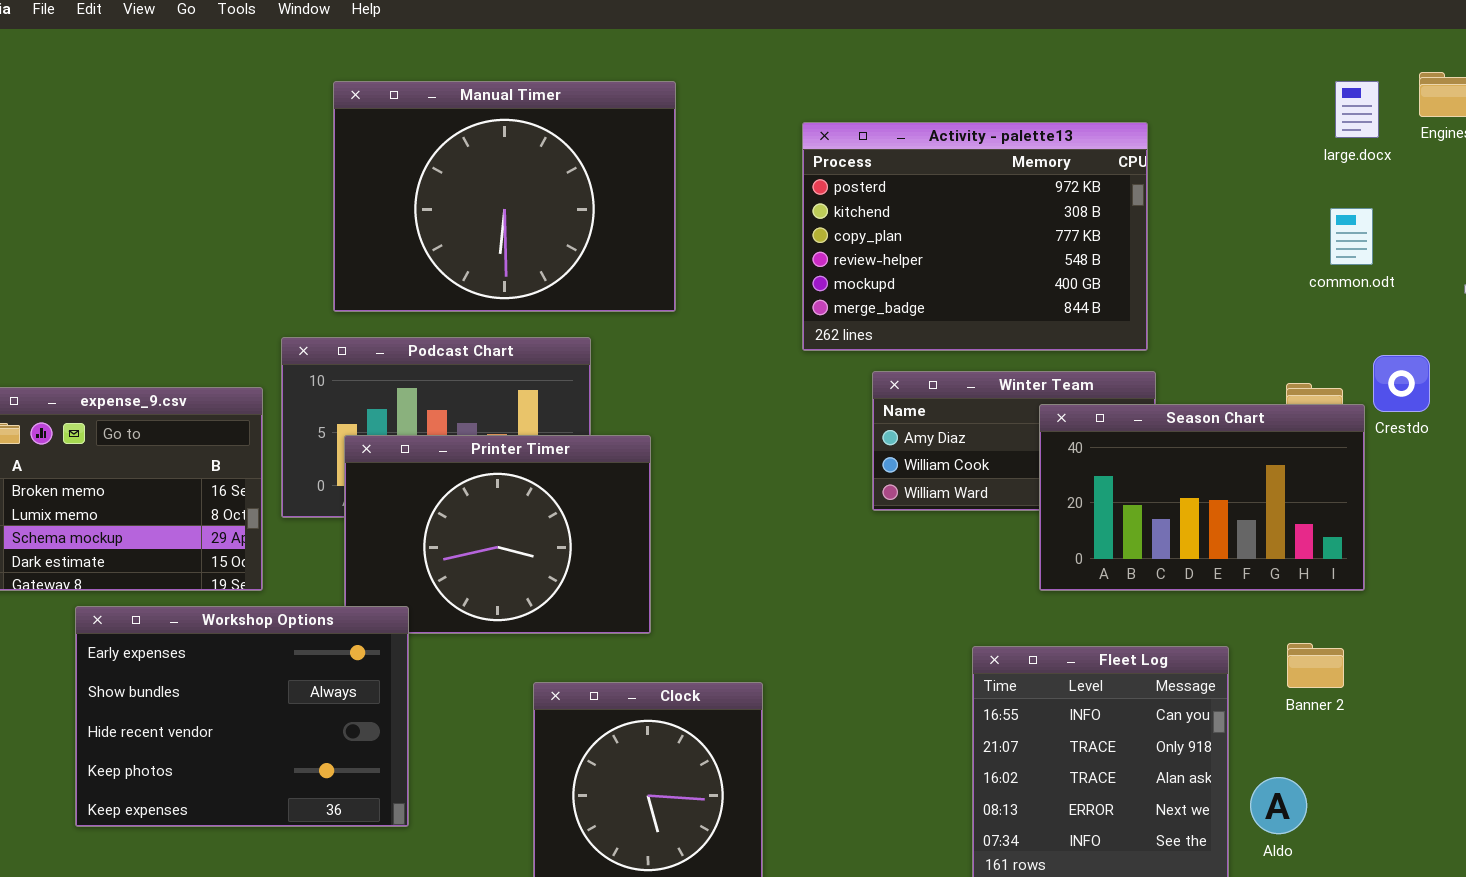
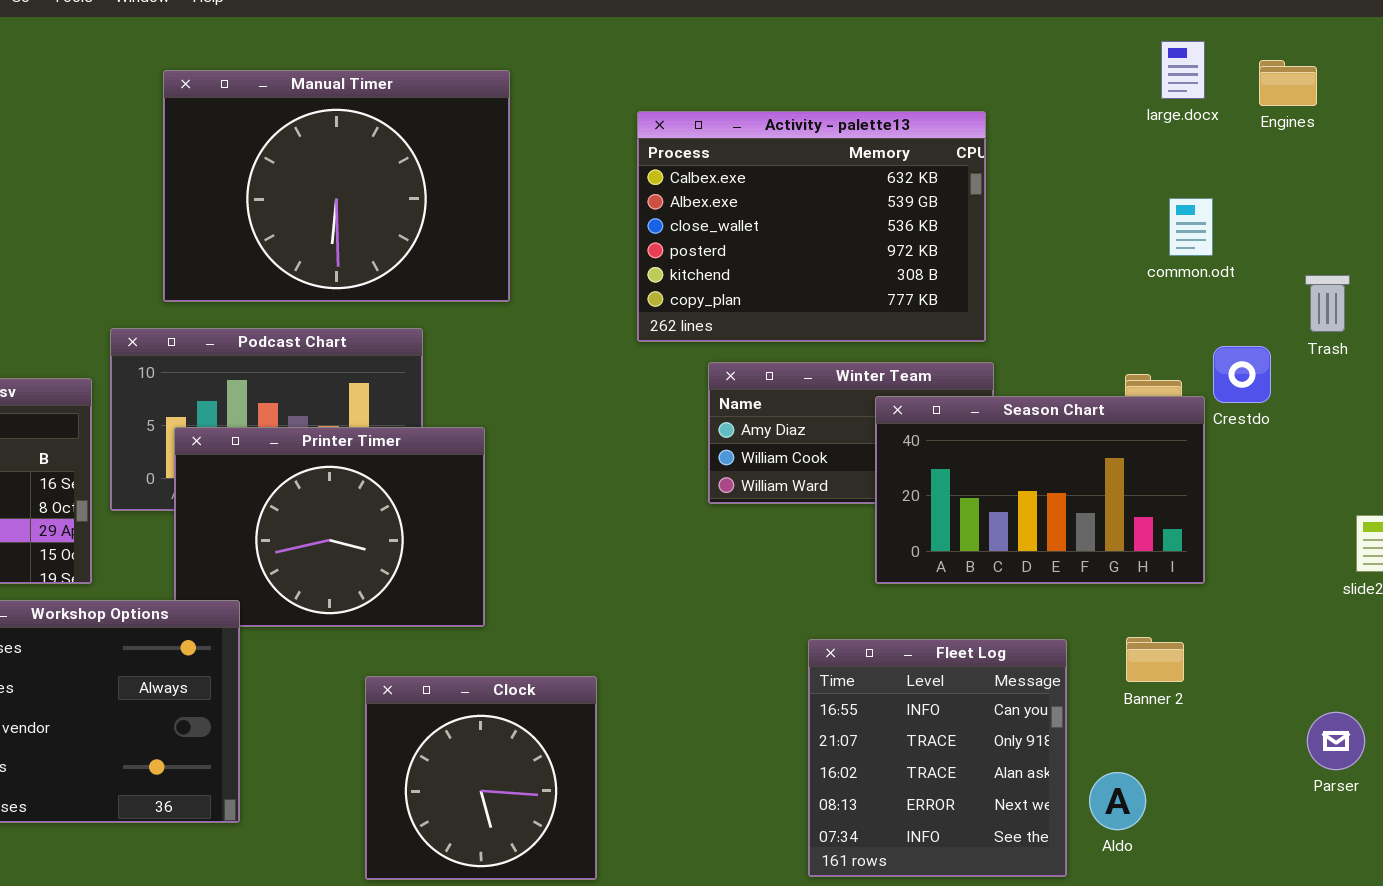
large.docx: [1335,81,1379,138] -> [1161,41,1205,99], moved
Activity - palette13: [802,122,1148,351] -> [637,111,986,342], scrolled up 3 rows

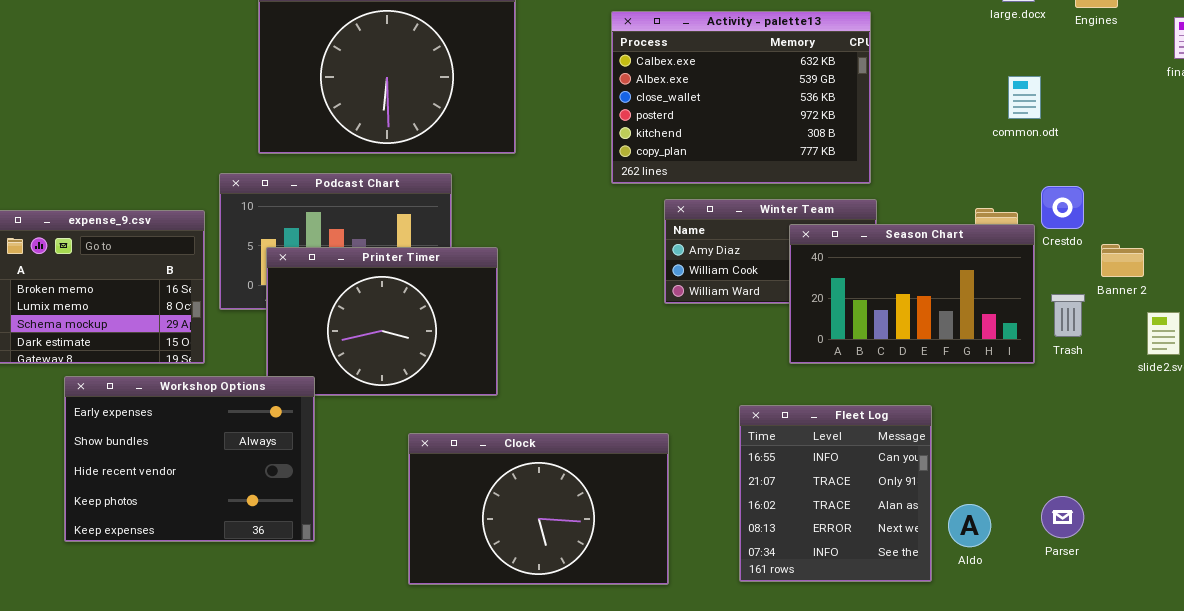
Trash: [1305,275,1350,332] -> [1051,294,1085,337], moved
Banner 2: [1126,637,1184,682] -> [1101,244,1144,277], moved
Clock: [365,676,597,880] -> [408,433,669,585], resized
Parser: [1307,712,1365,770] -> [1041,496,1084,538], moved

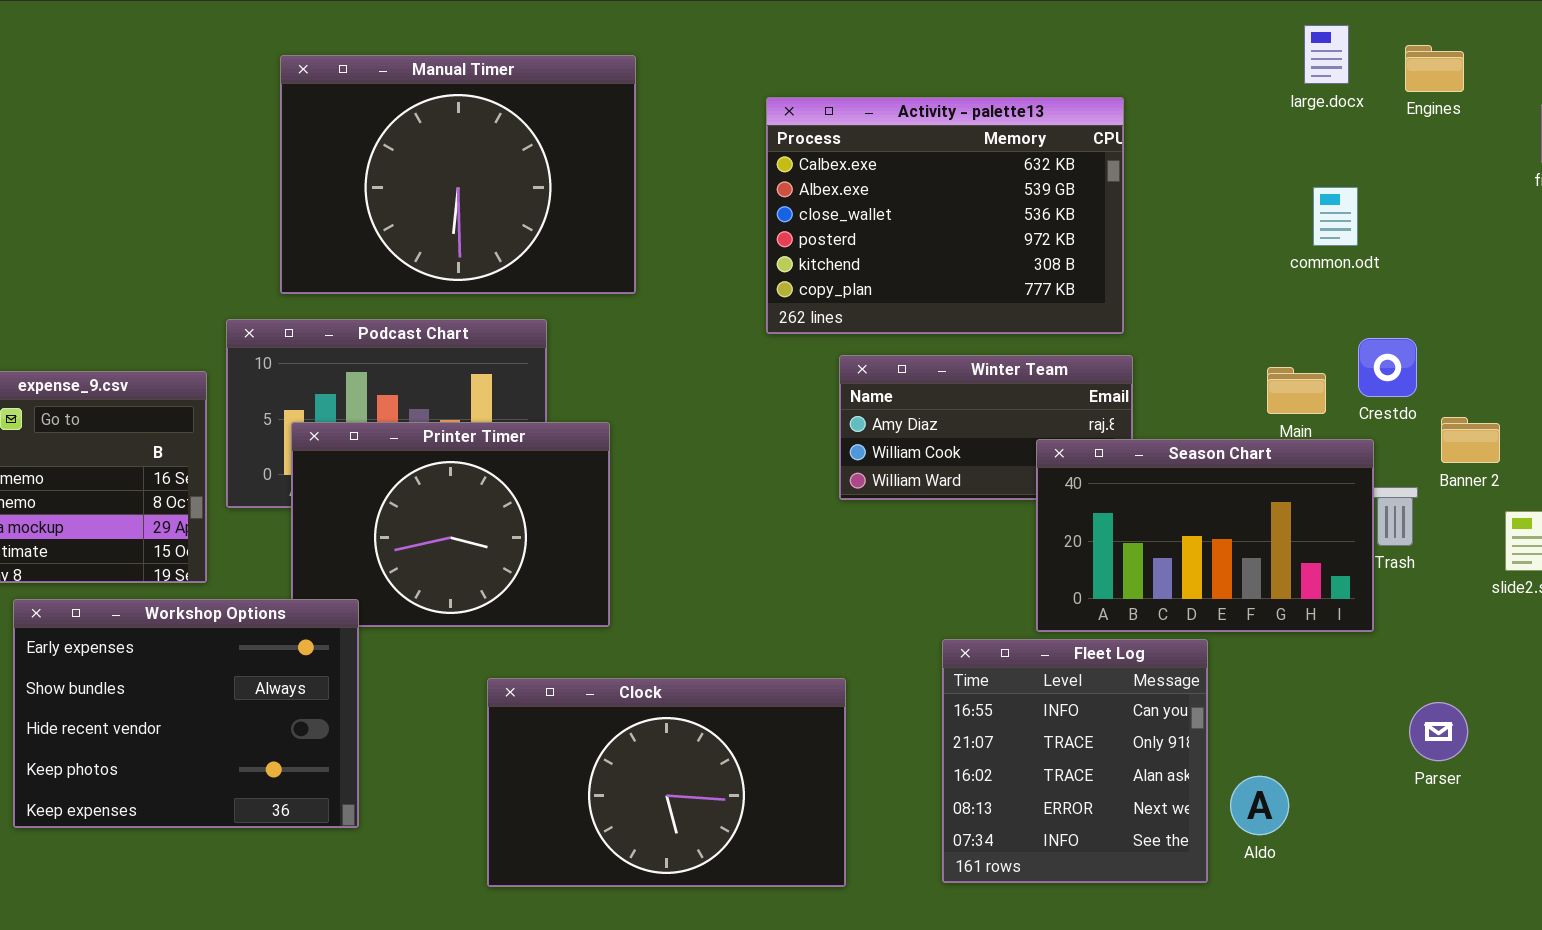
Season Chart: [789,224,1035,364] -> [1036,439,1374,632], moved
Parser: [1041,496,1084,538] -> [1409,702,1468,761], moved

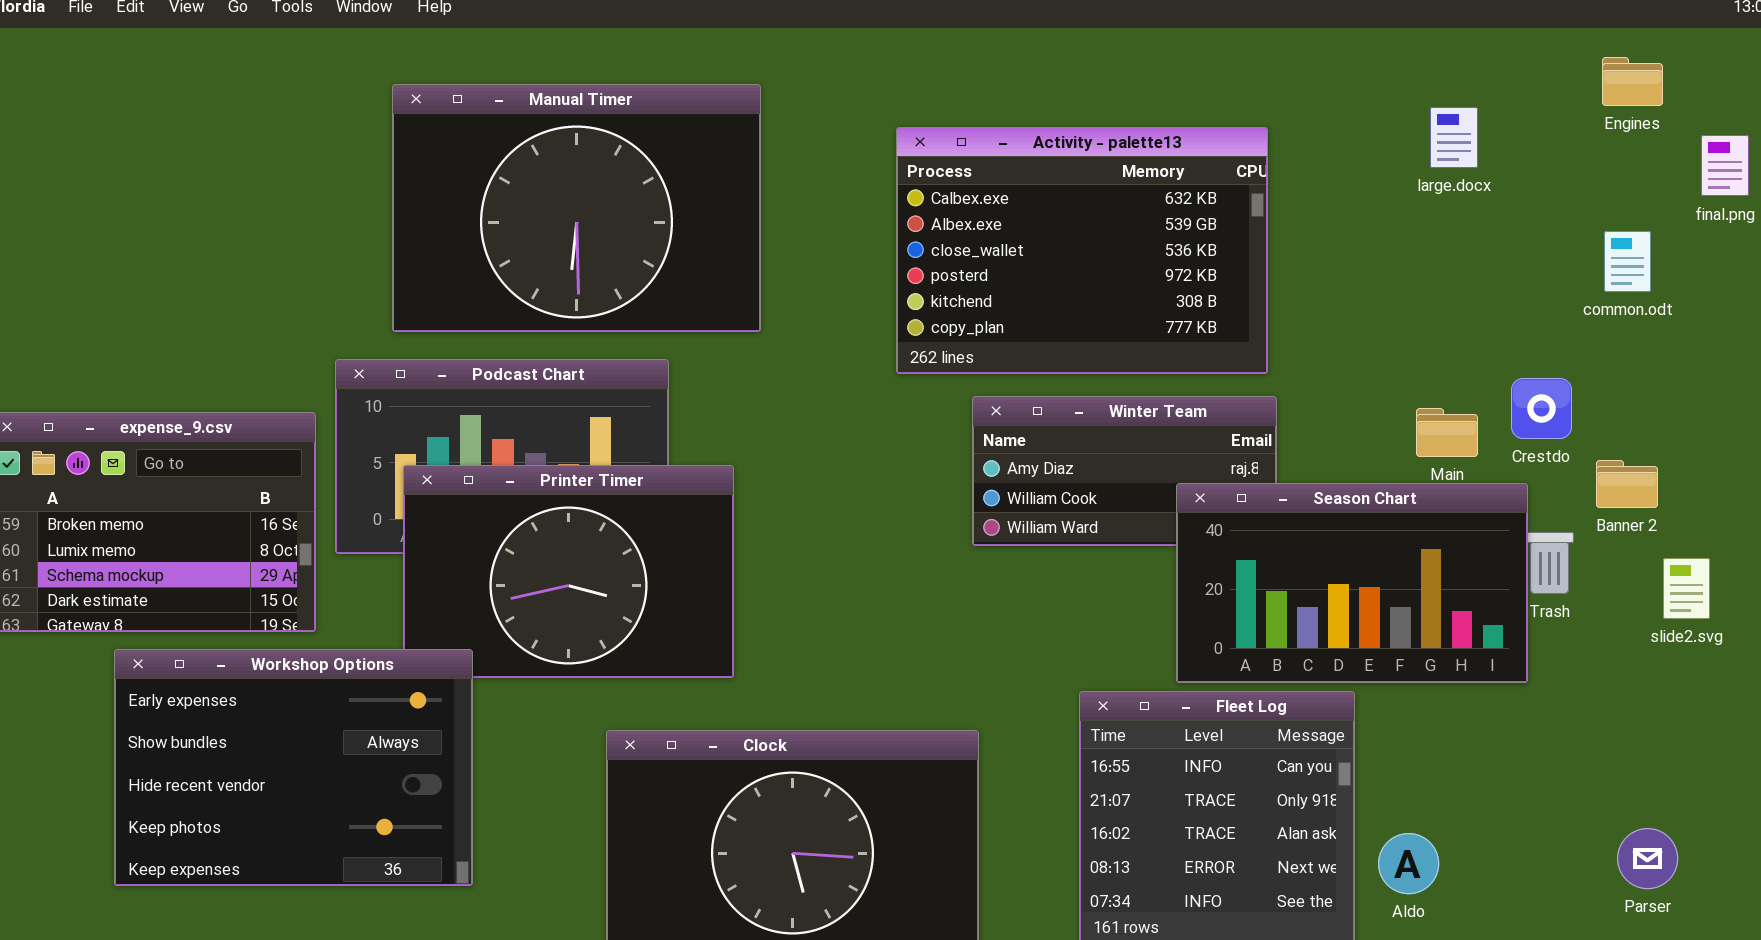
large.docx: [1304,25,1349,84] -> [1430,107,1478,168], moved
Engines: [1405,45,1464,92] -> [1602,57,1663,106], moved
common.odt: [1313,187,1358,246] -> [1604,231,1651,292], moved
Parser: [1409,702,1468,761] -> [1617,828,1678,889], moved

